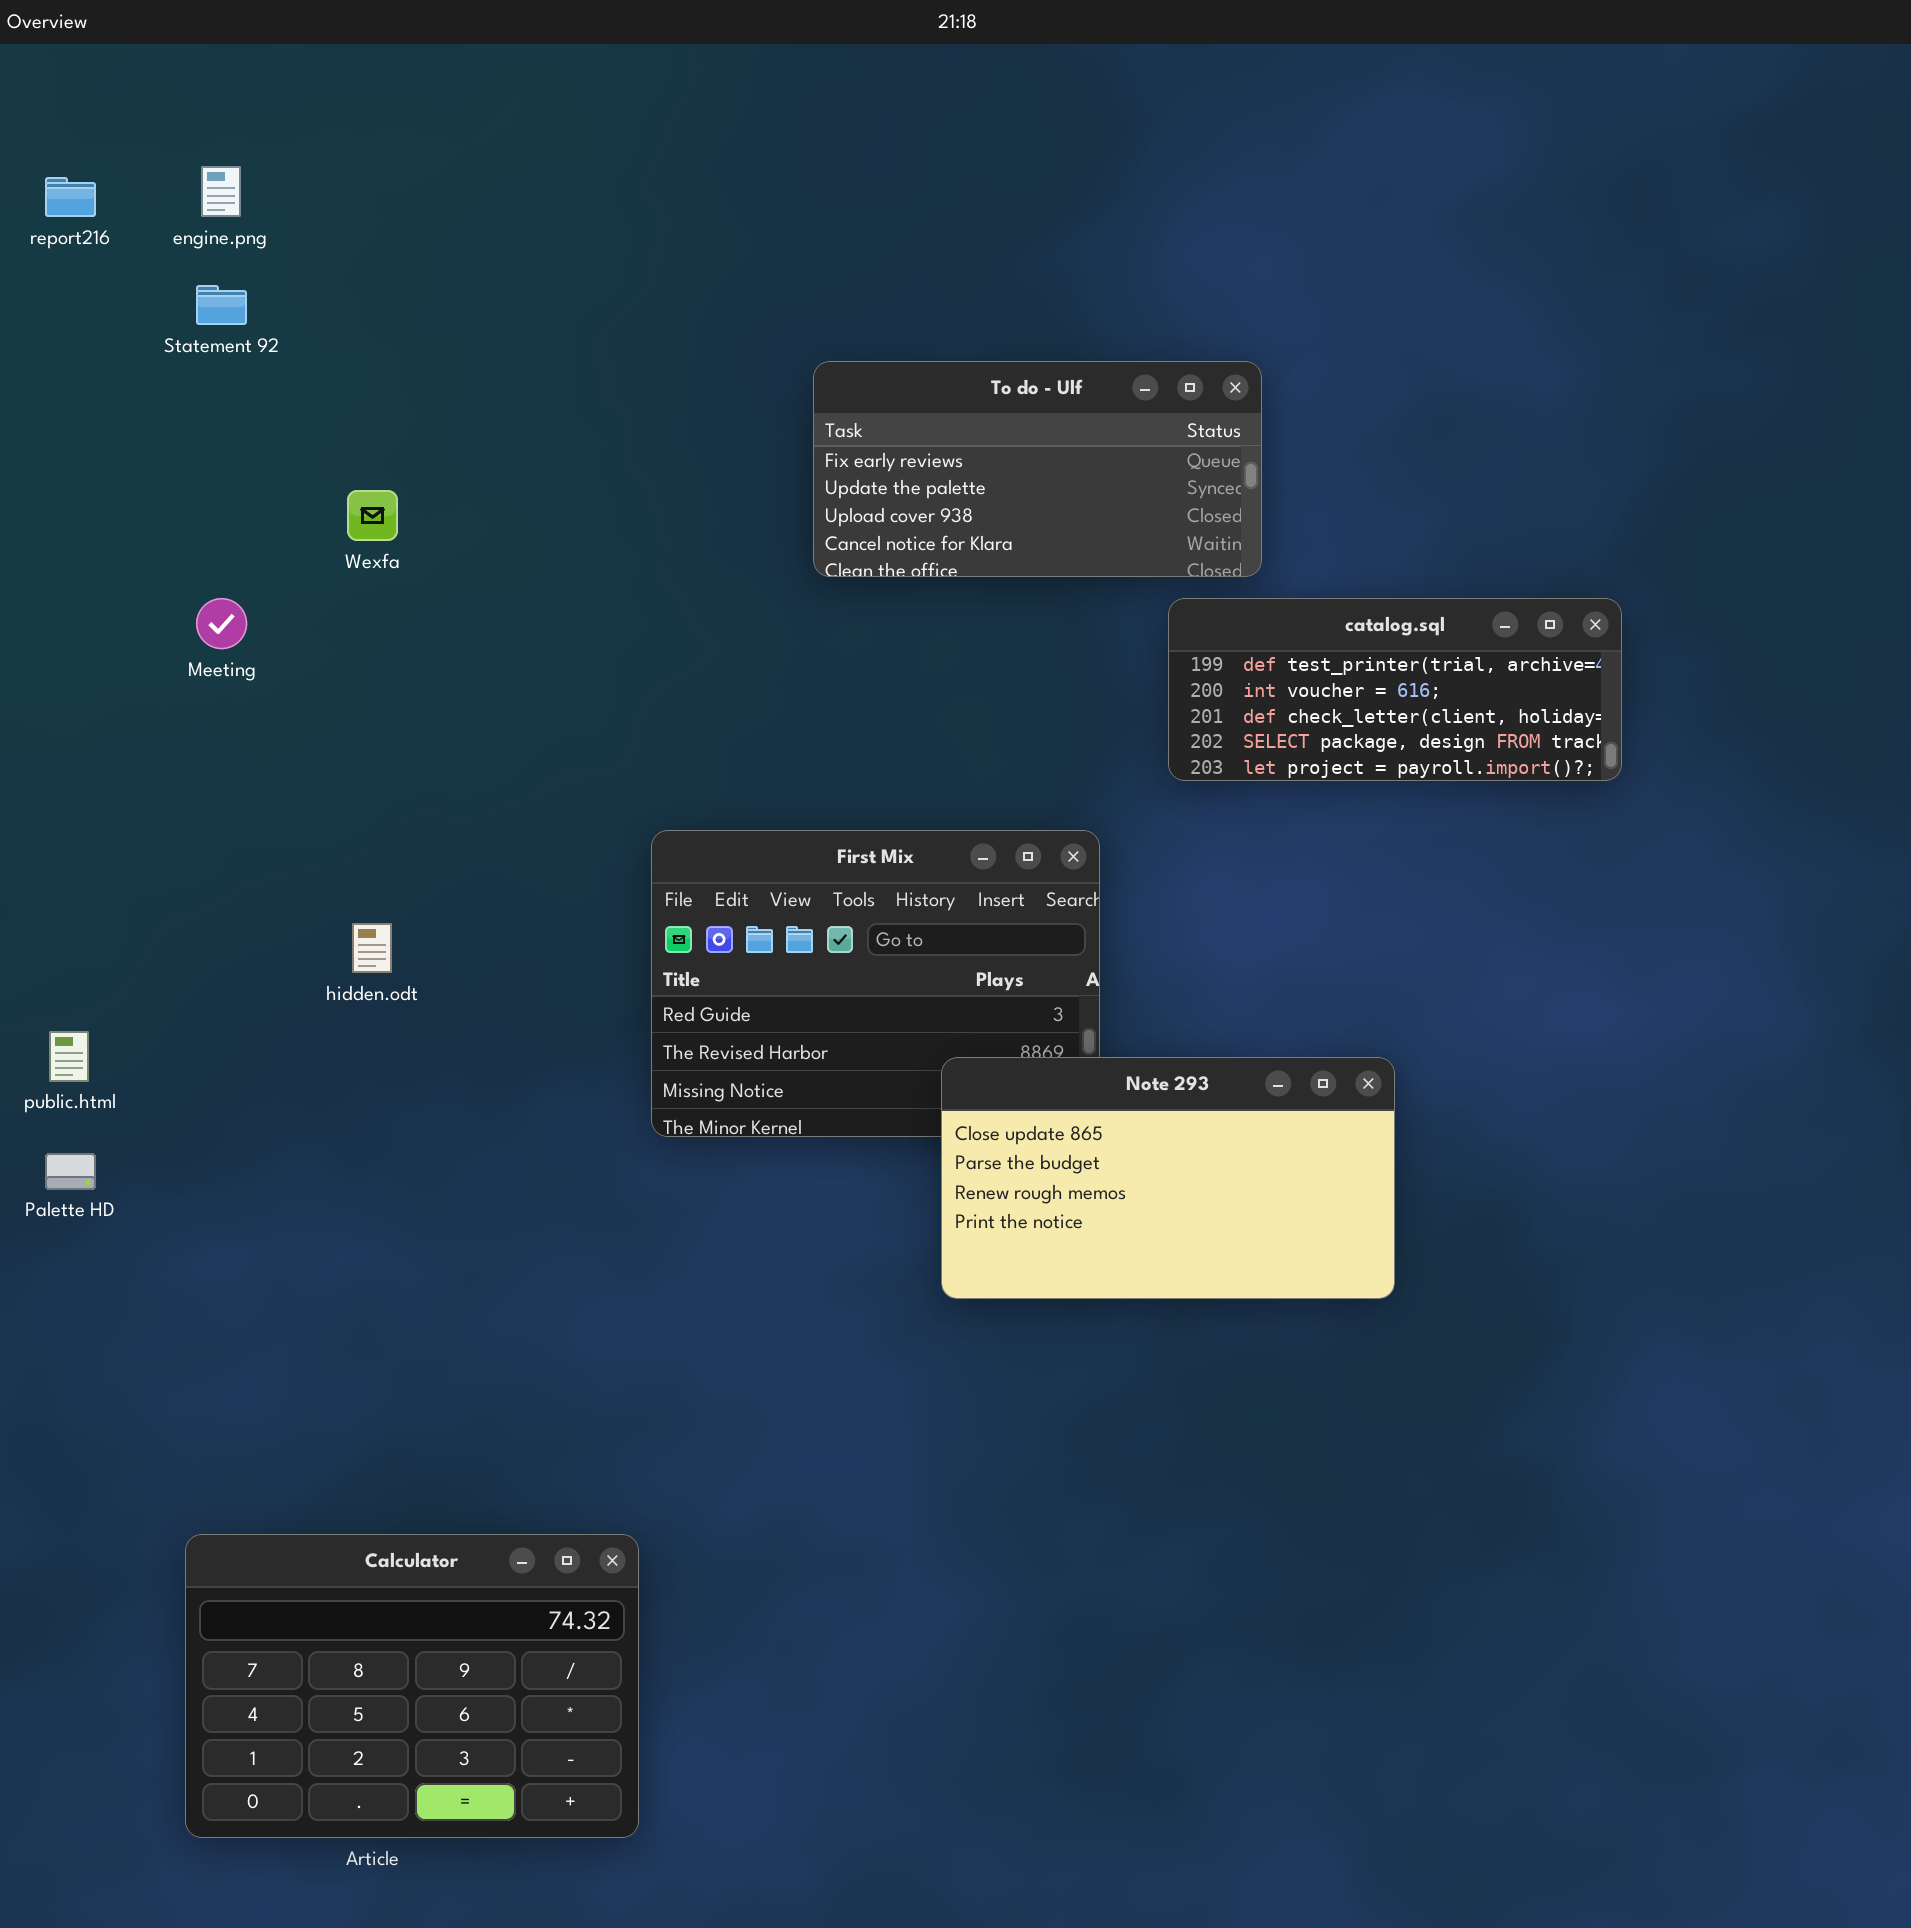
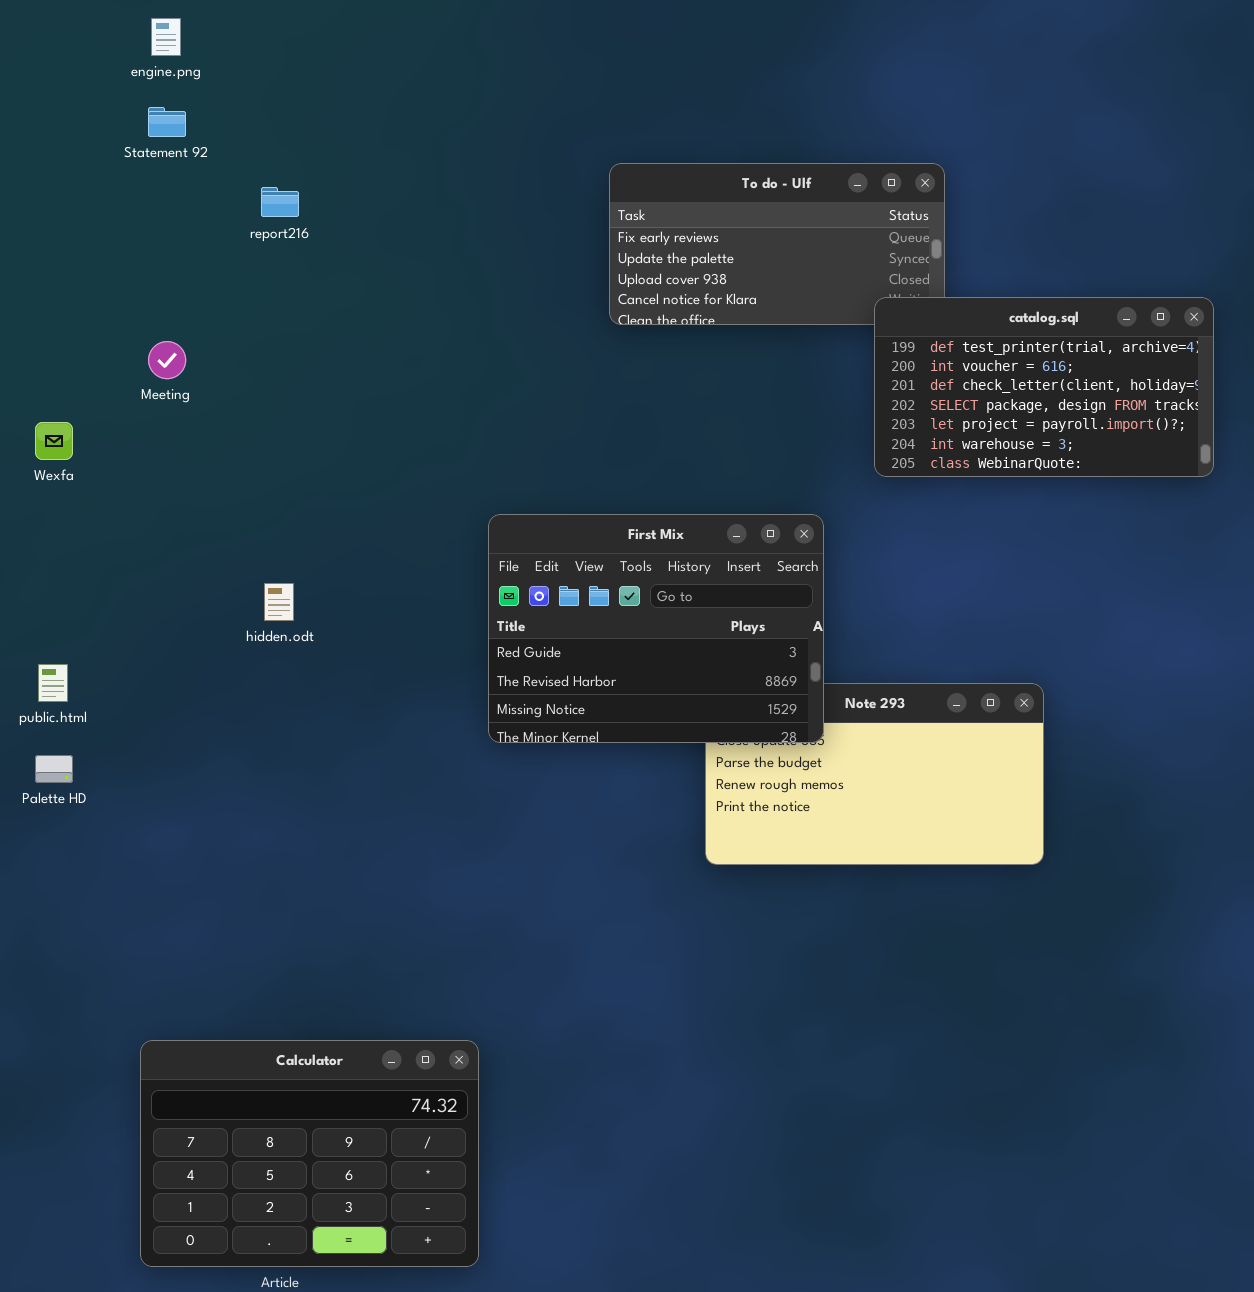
report216: [45,177,96,217] -> [261,187,299,217], moved
Wexfa: [347,490,398,541] -> [35,422,73,460], moved
catalog.sql: [1168,598,1622,781] -> [874,297,1214,477], resized
First Mix: [651,830,1100,1137] -> [488,514,824,743], raised

